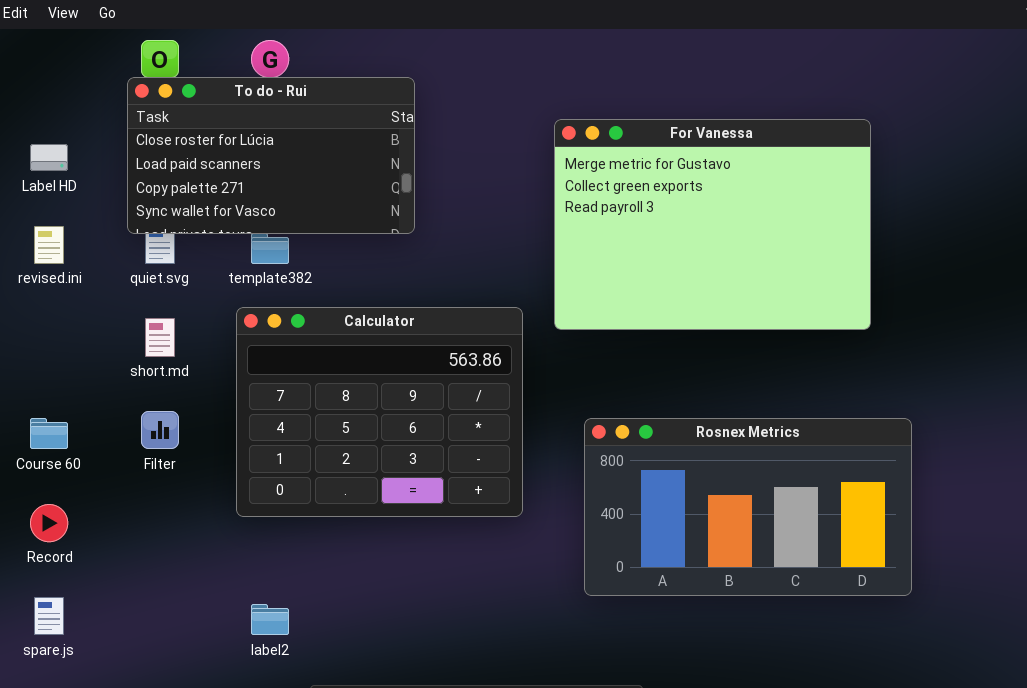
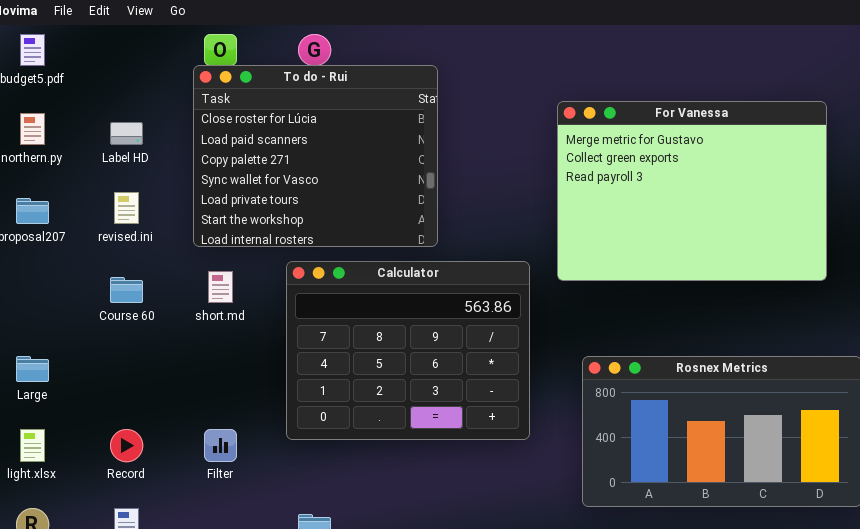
To do - Rui: [127,77,415,234] -> [193,65,438,247], resized
Filter: [141,411,179,449] -> [204,429,237,462], moved
Course 60: [30,418,68,449] -> [110,277,143,303], moved

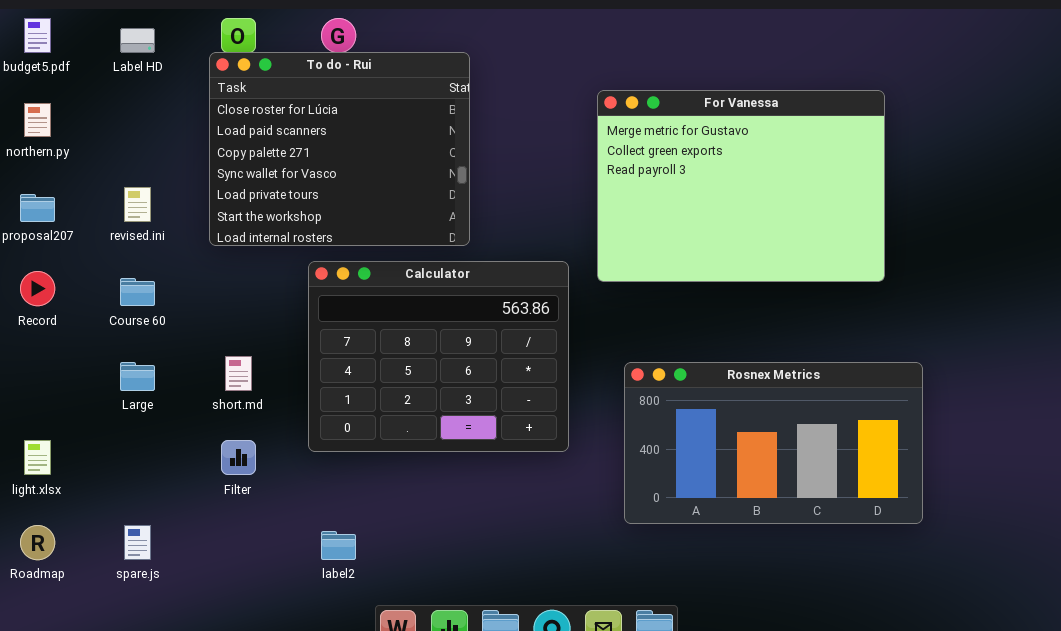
Label HD: [110,122,143,145] -> [120,28,155,53], moved
short.md: [208,271,233,303] -> [225,356,252,391], moved
Large: [16,356,49,382] -> [120,362,155,391], moved
Record: [110,429,143,462] -> [20,271,55,306], moved

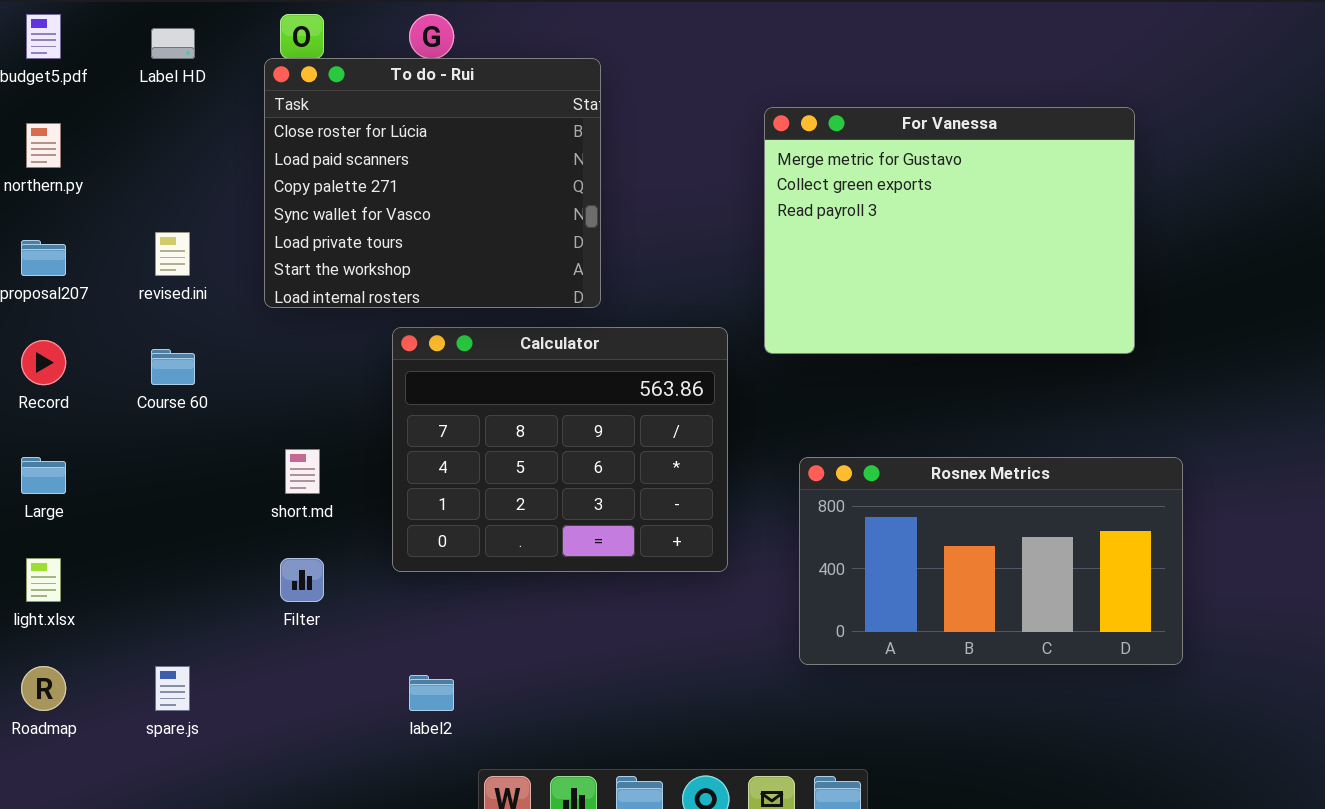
Large: [120,362,155,391] -> [21,457,66,494], moved

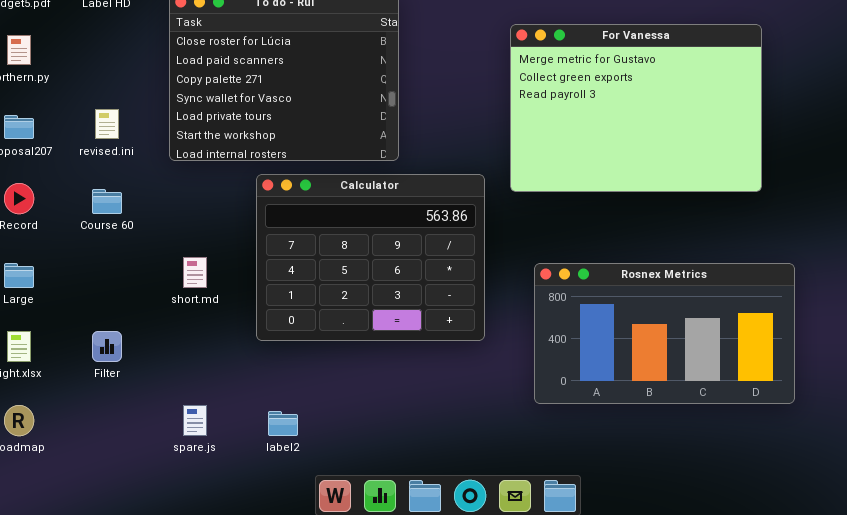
Filter: [280,558,324,602] -> [92,331,122,362], moved
spare.js: [155,666,190,711] -> [183,405,207,436], moved

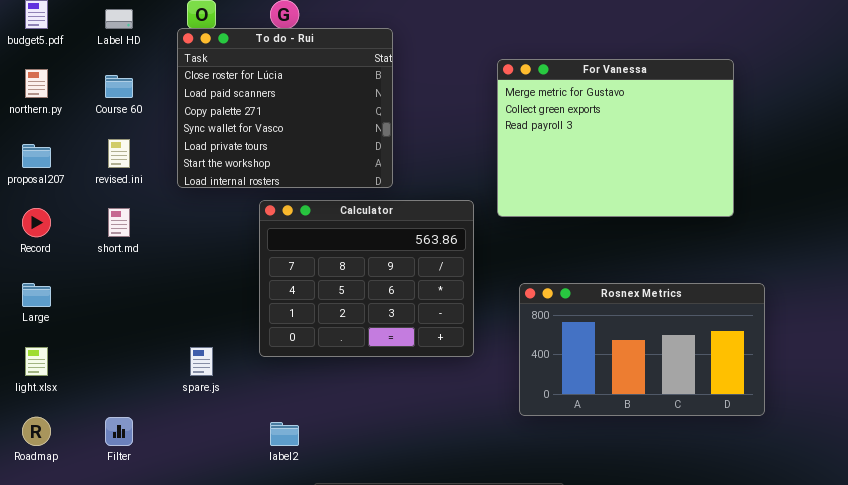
Course 60: [92,189,122,214] -> [105,75,133,98], moved
short.md: [183,257,207,288] -> [108,208,130,237], moved
Filter: [92,331,122,362] -> [105,417,133,446], moved
spare.js: [183,405,207,436] -> [190,347,213,376], moved

